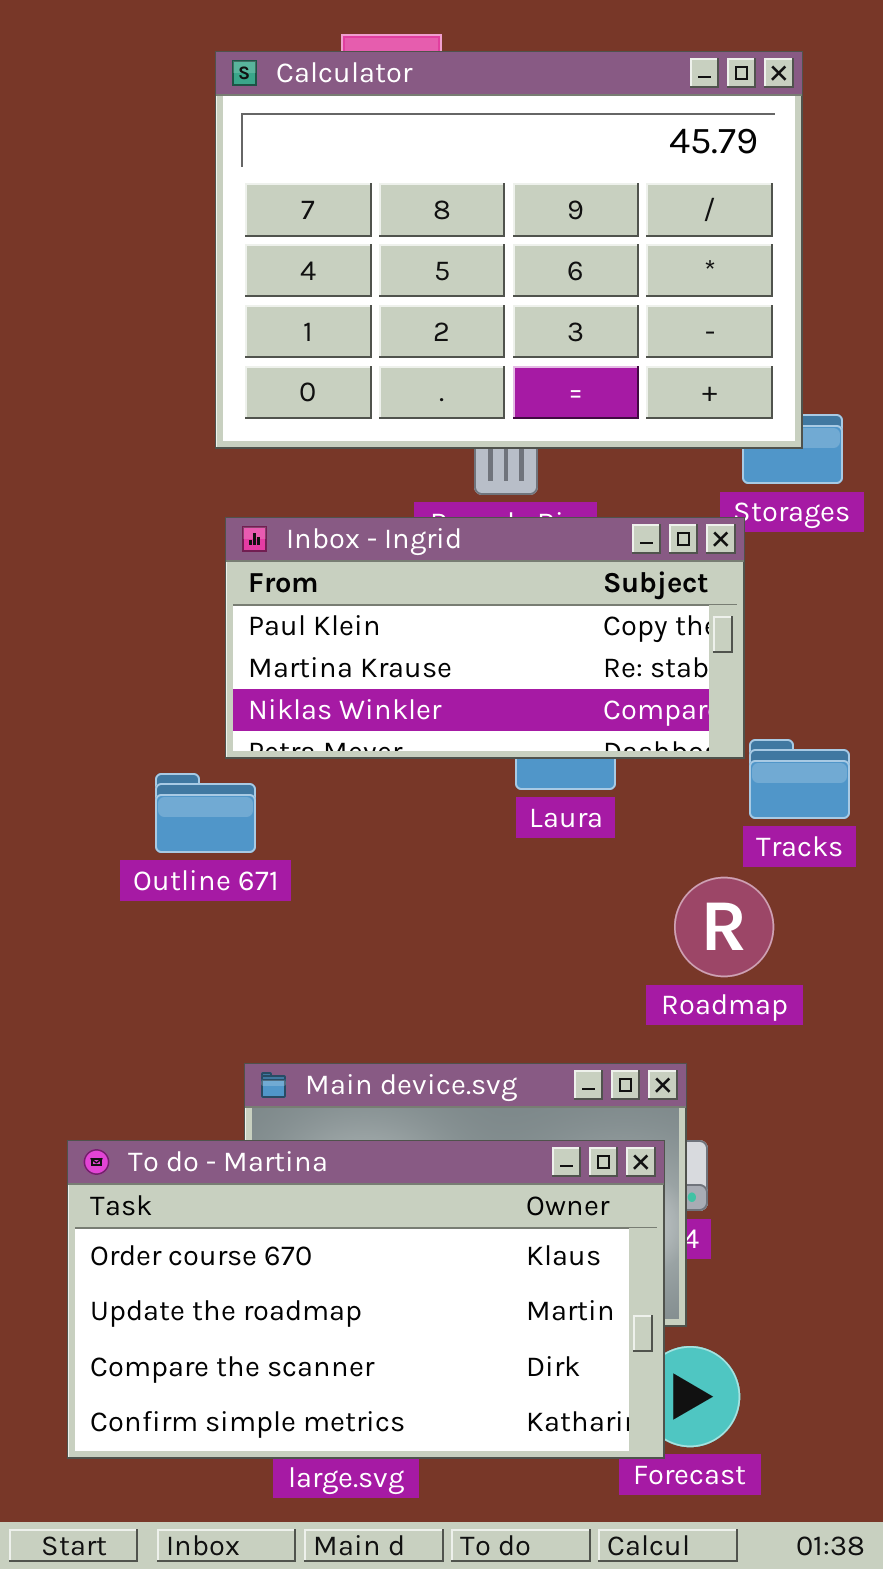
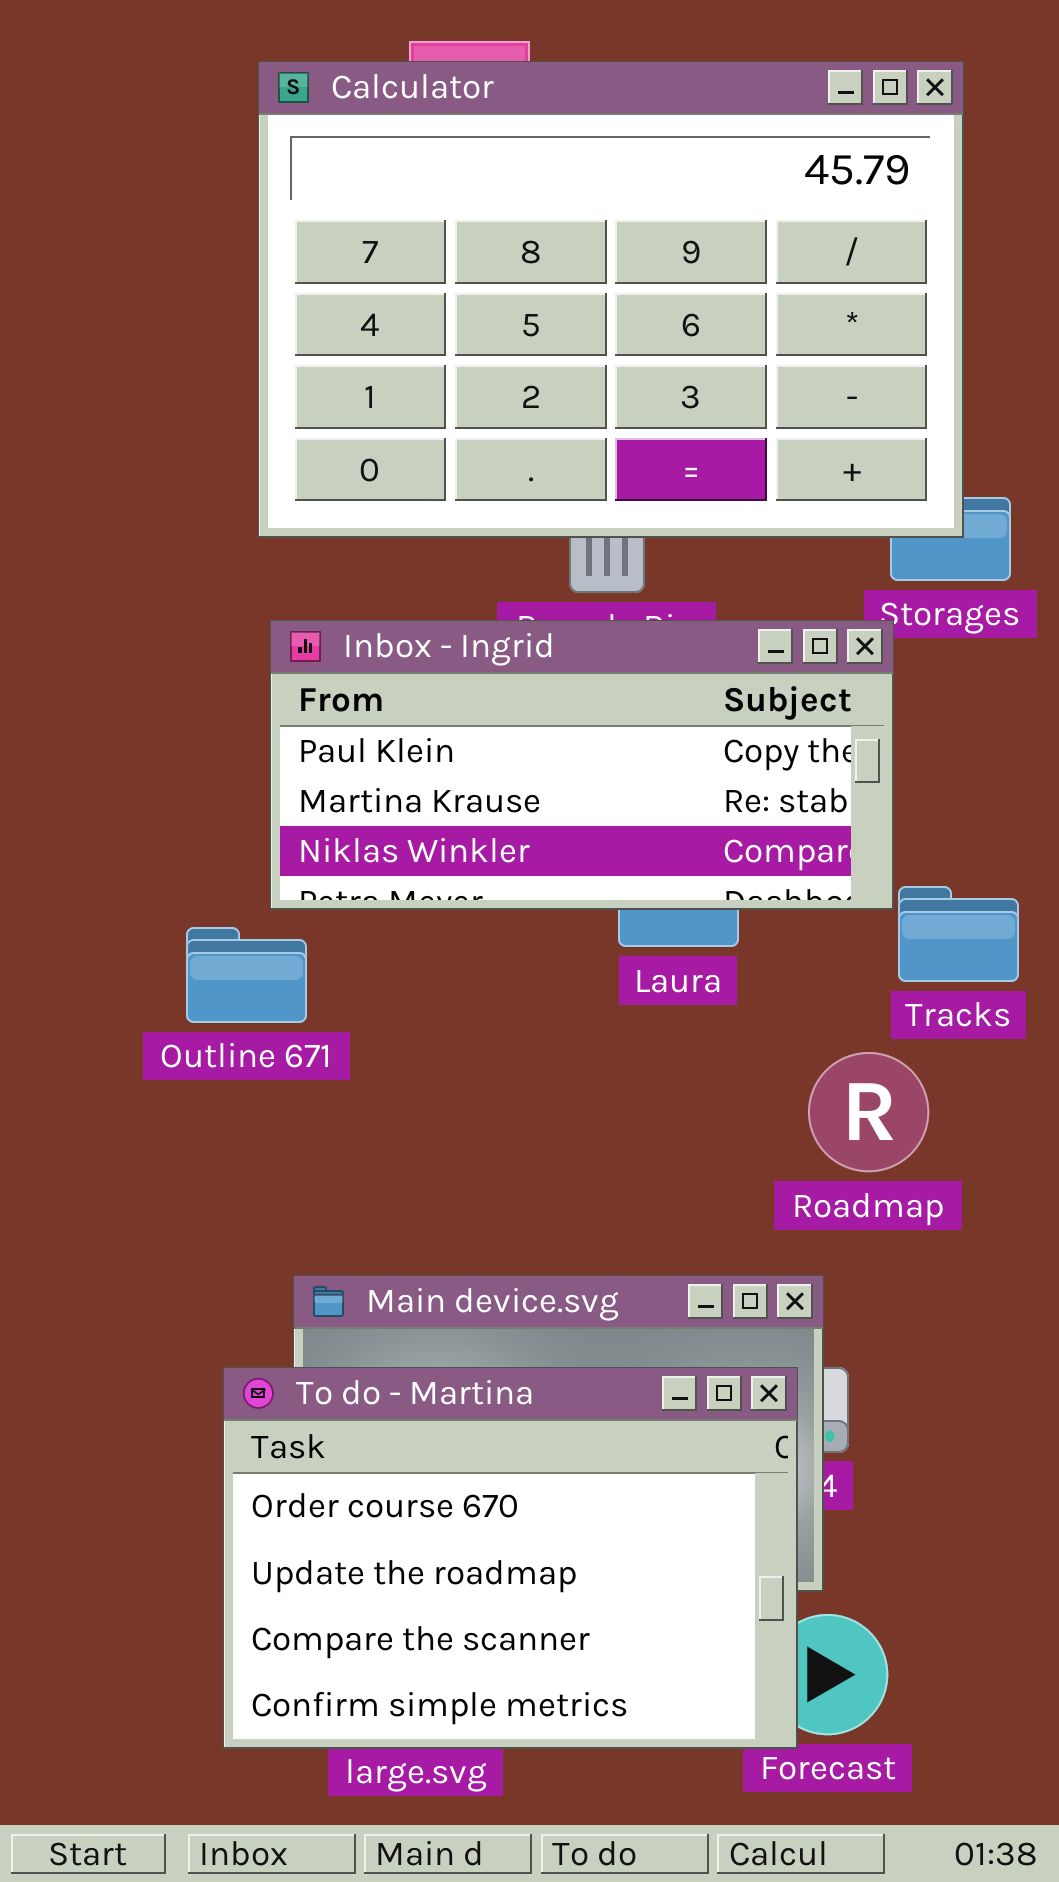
To do - Martina: [67,1140,665,1459] -> [223,1367,798,1749], resized

